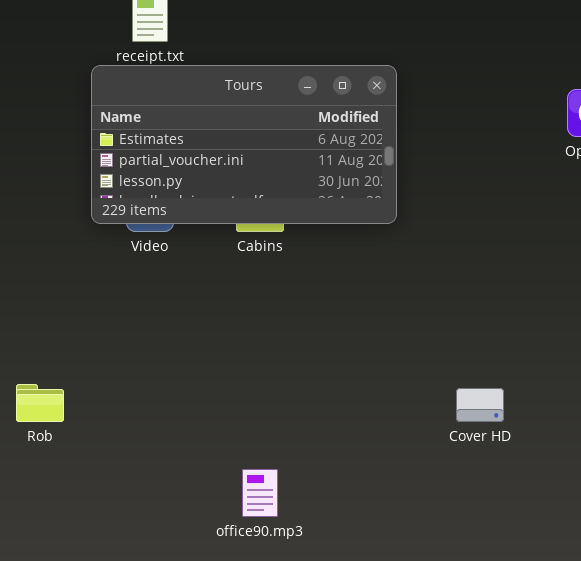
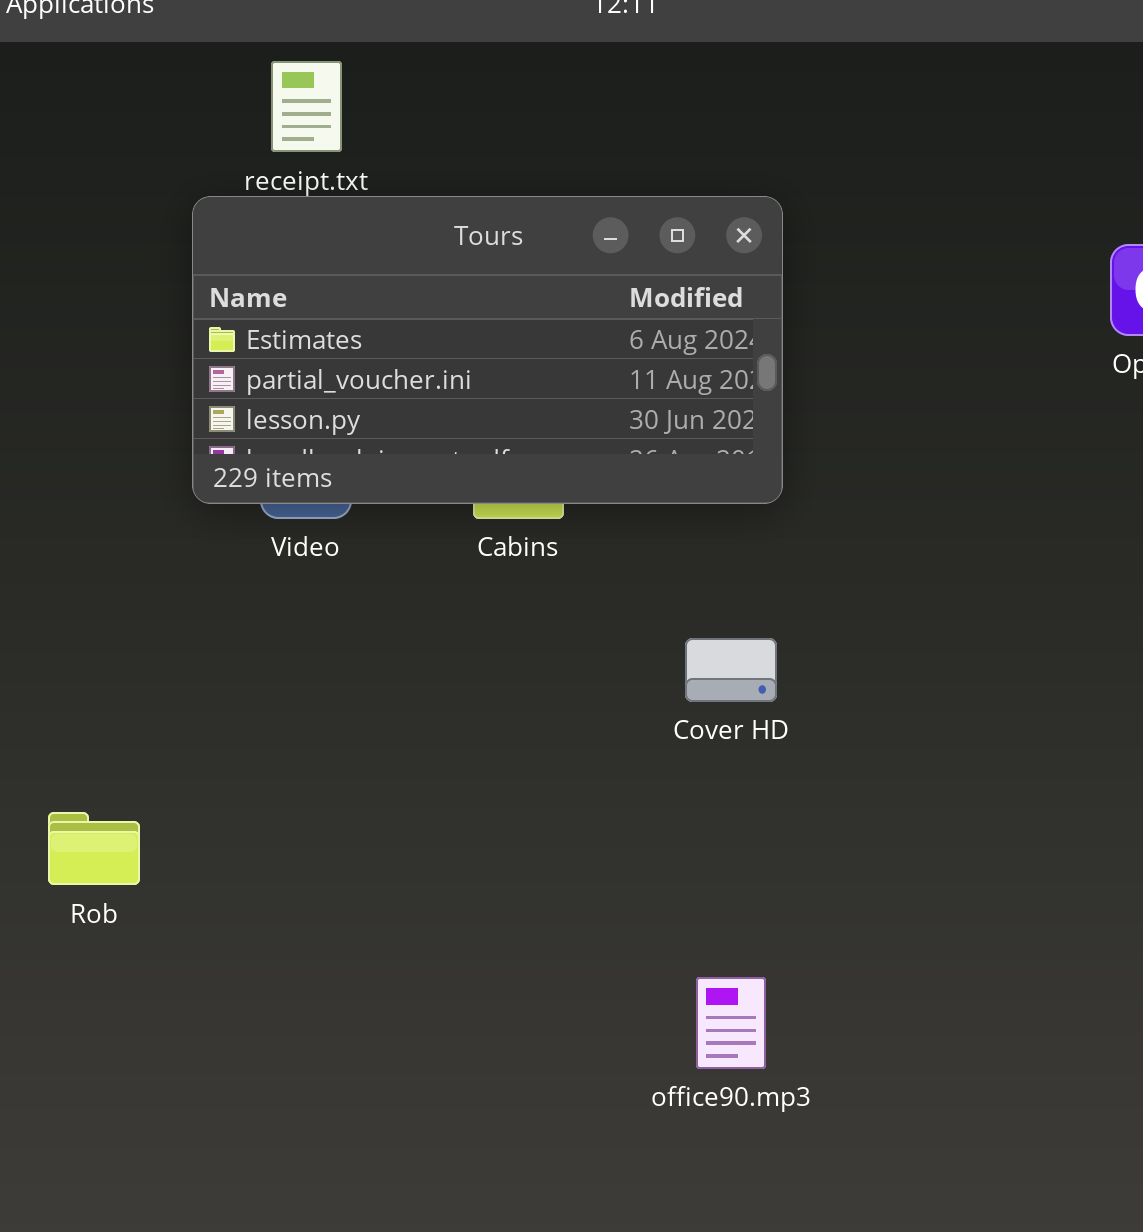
Cover HD: [456,388,504,422] -> [685,638,777,702], moved
office90.mp3: [242,469,278,517] -> [696,977,766,1069], moved

